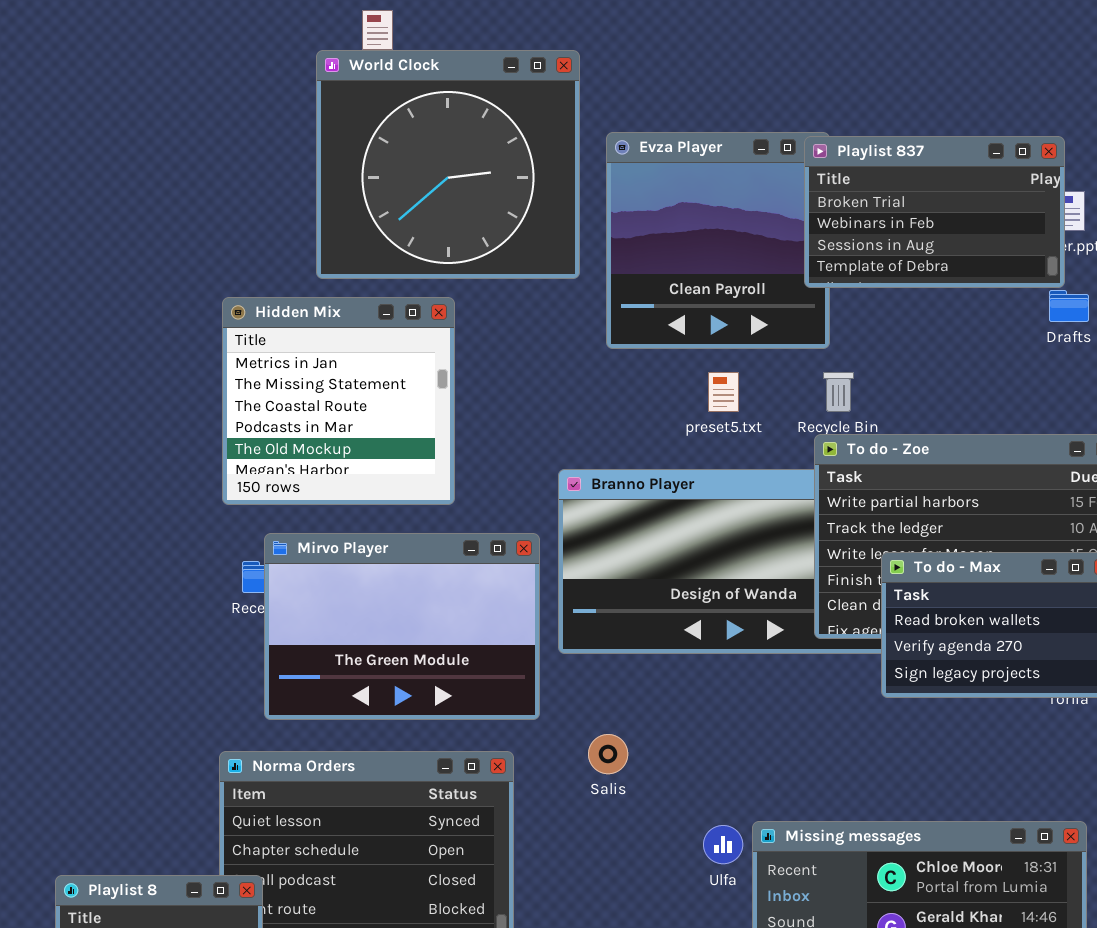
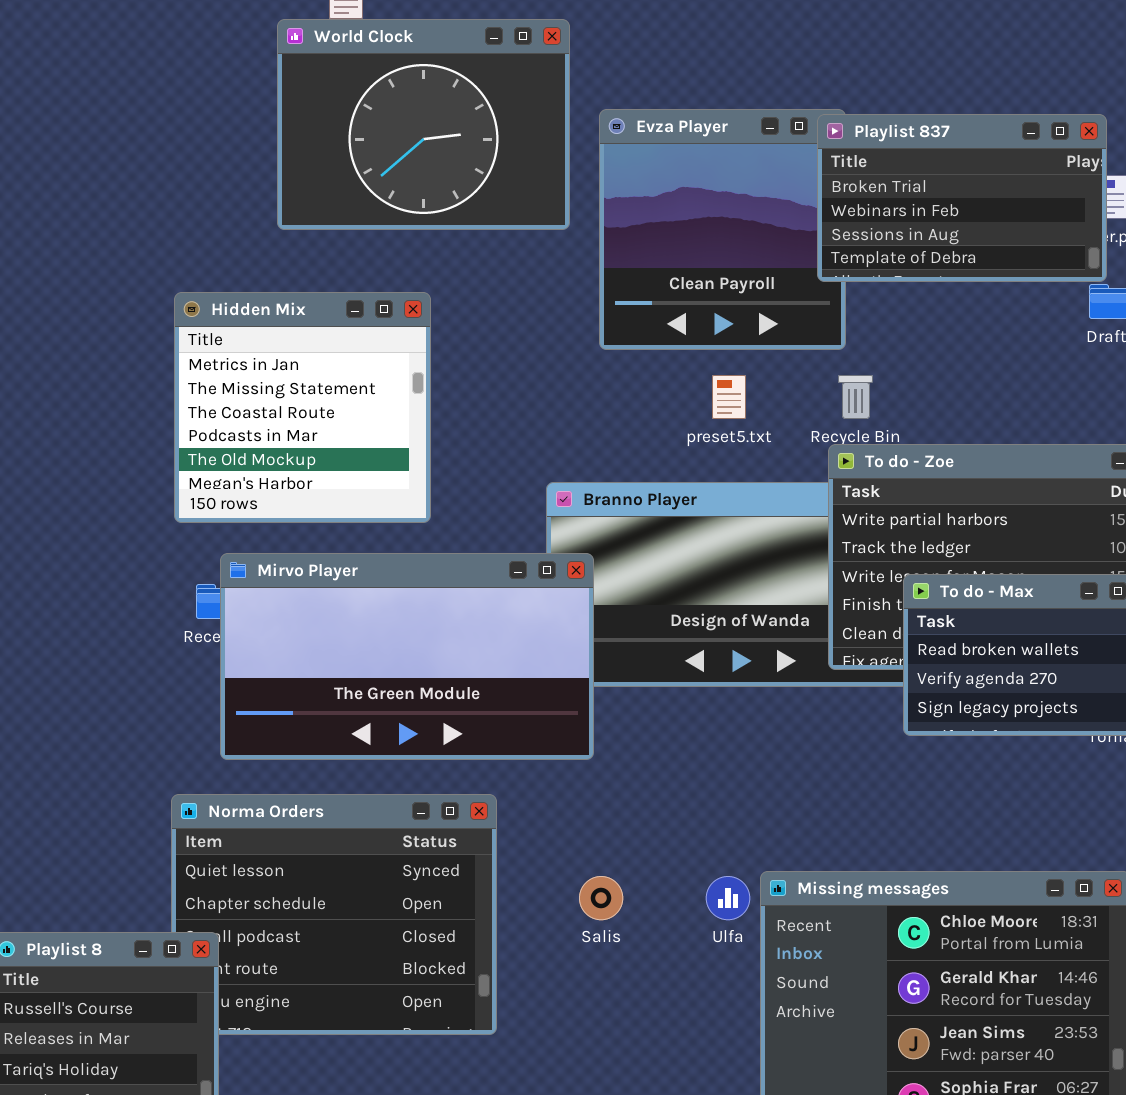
World Clock: [316,50,580,279] -> [277,19,570,230], resized
Mirvo Player: [264,533,540,720] -> [220,553,594,760], resized
Salis: [588,734,628,774] -> [579,876,623,920], moved

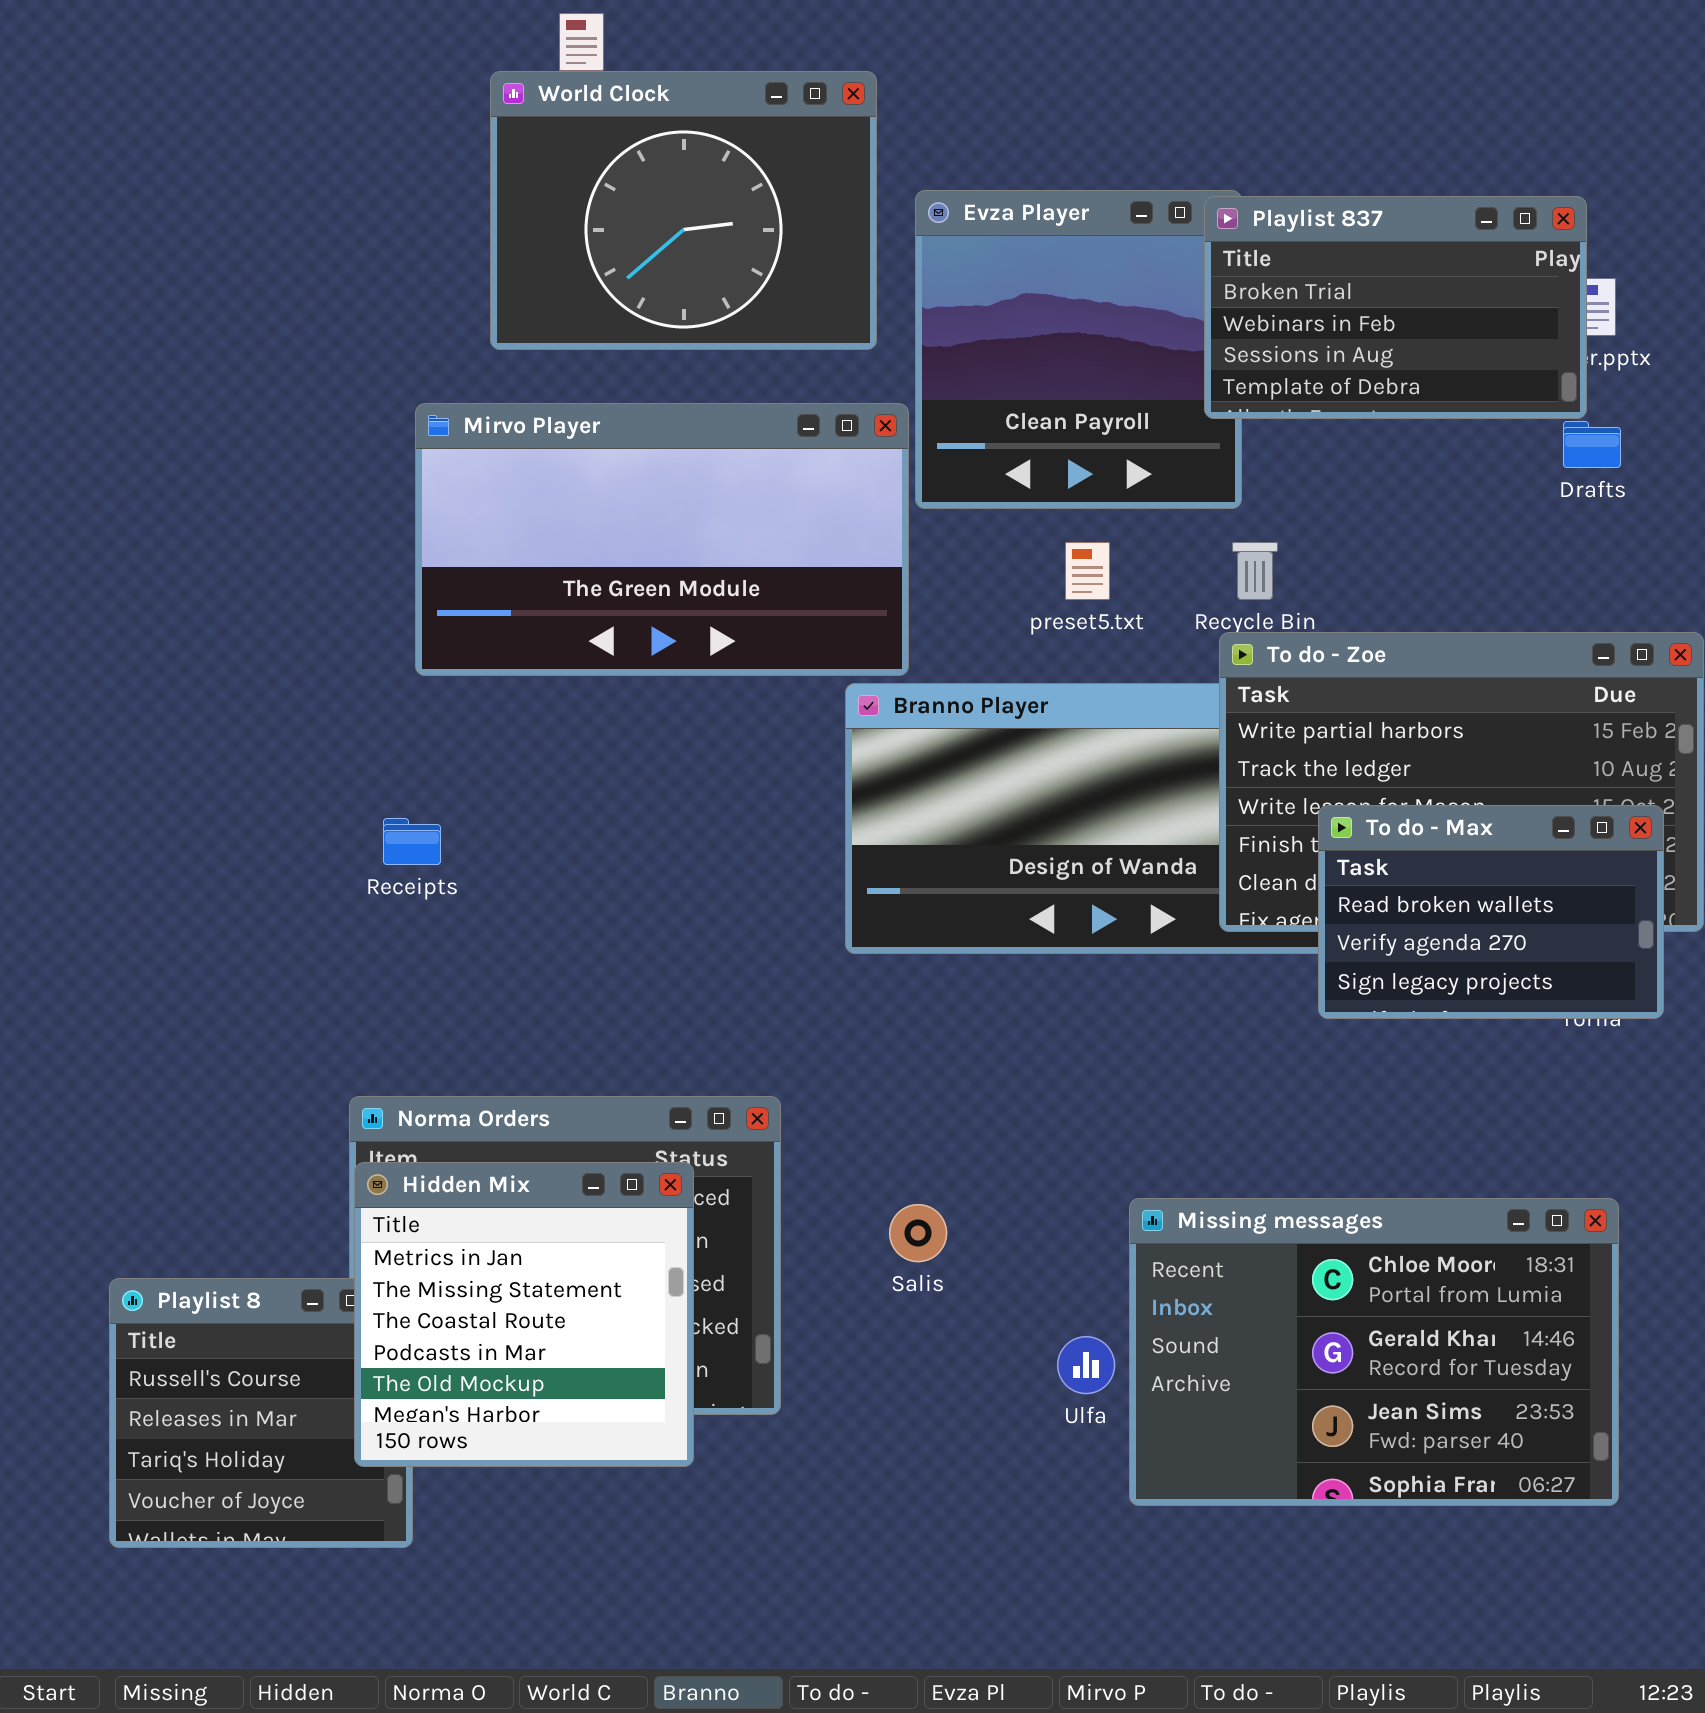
Hidden Mix: [174,292,431,523] -> [354,1162,694,1467], moved
Mirvo Player: [220,553,594,760] -> [415,403,909,676], moved
Ulfa: [706,876,750,920] -> [1057,1336,1115,1394], moved

